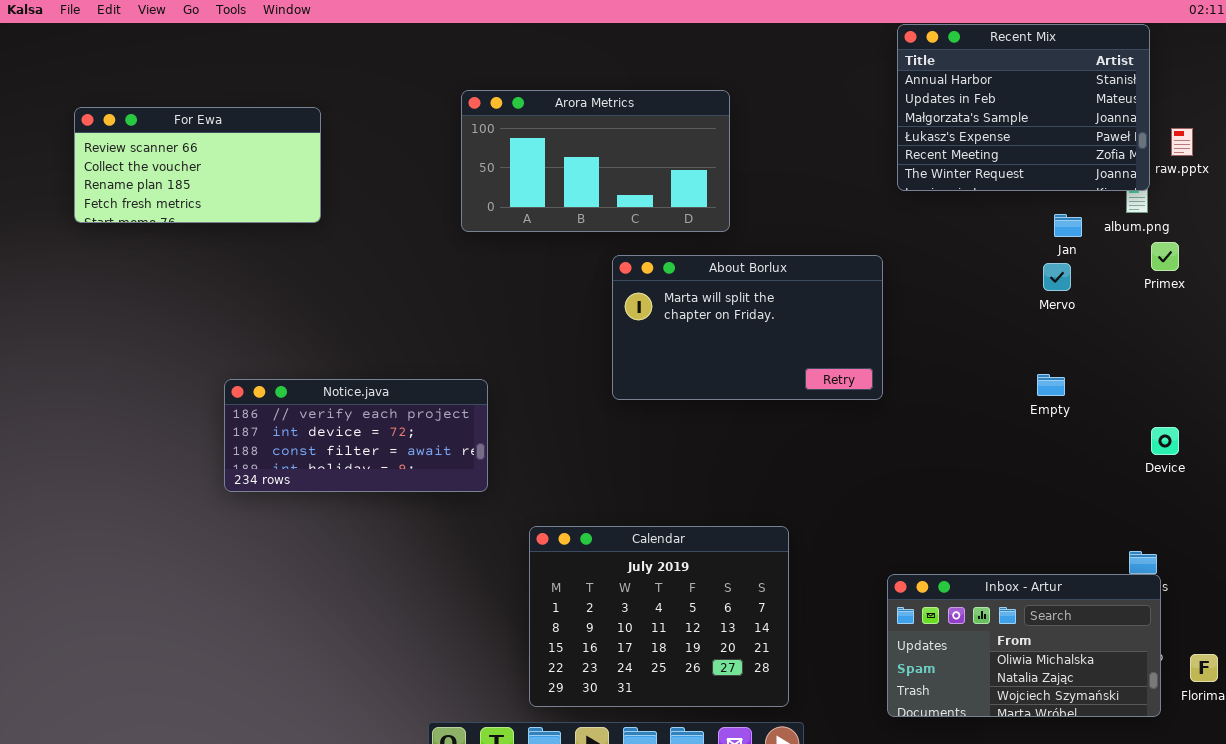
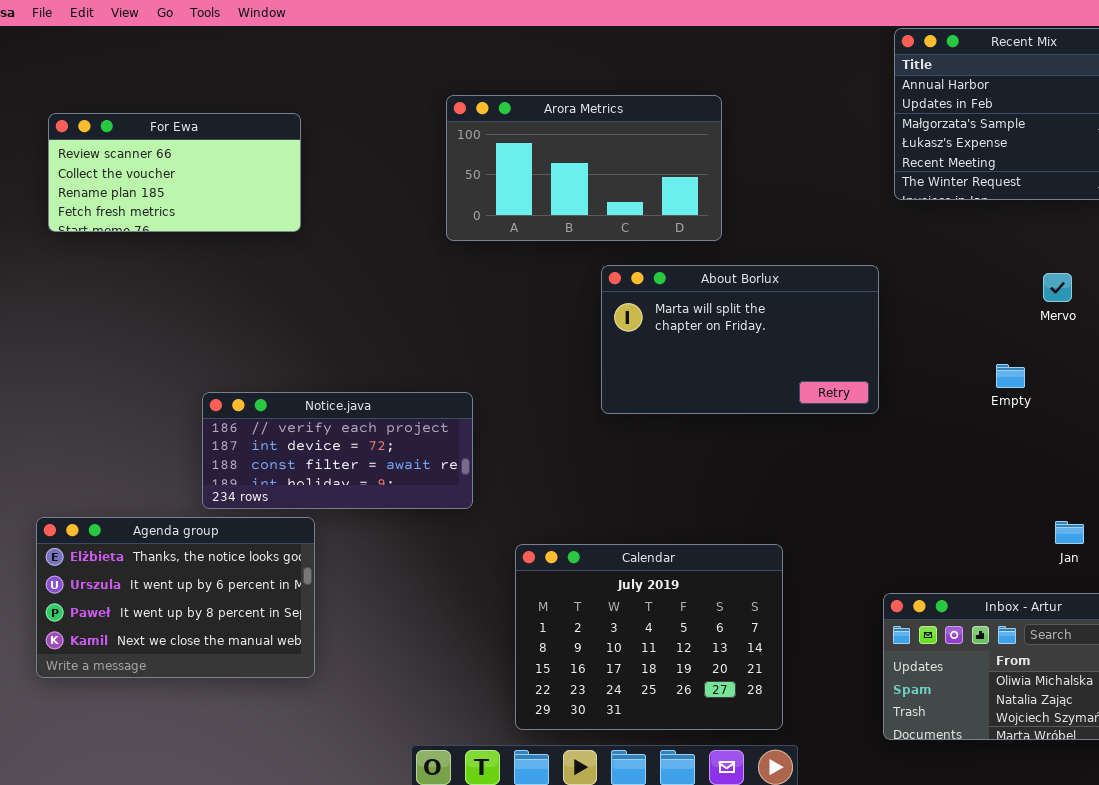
Jan: [1054,214,1082,237] -> [1055,521,1084,544], moved
Empty: [1037,374,1065,396] -> [996,364,1025,388], moved
Agenda group: none -> [36,517,315,678], opened

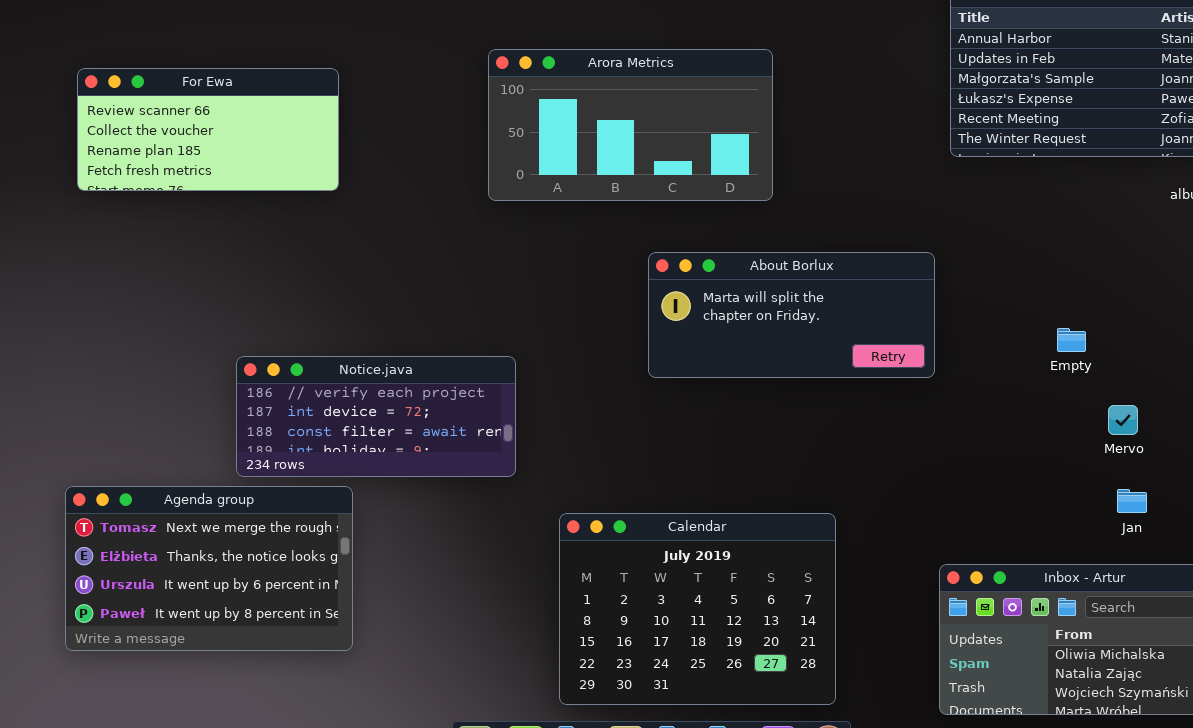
About Borlux: [601,265,879,414] -> [648,252,935,378], resized
Mervo: [1043,273,1072,302] -> [1108,405,1138,435], moved
Agenda group: [36,517,315,678] -> [65,486,353,651], scrolled up 1 row

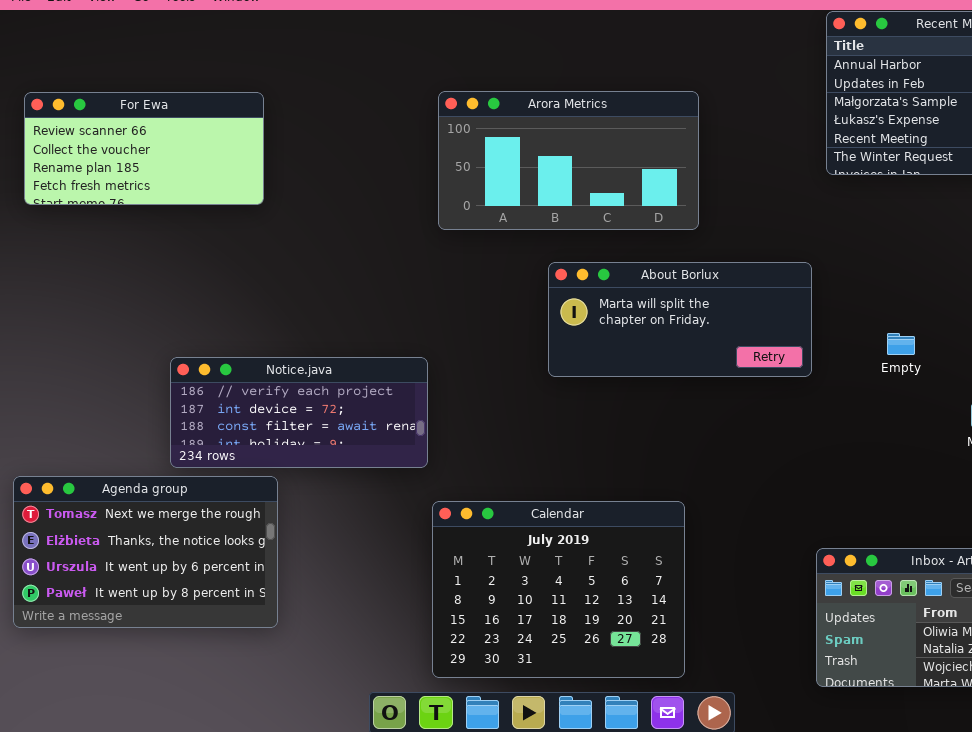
Arora Metrics: [488,49,773,201] -> [438,91,699,230], moved
Empty: [1057,328,1086,352] -> [887,333,915,355], moved
Calendar: [559,513,836,705] -> [432,501,685,678], moved

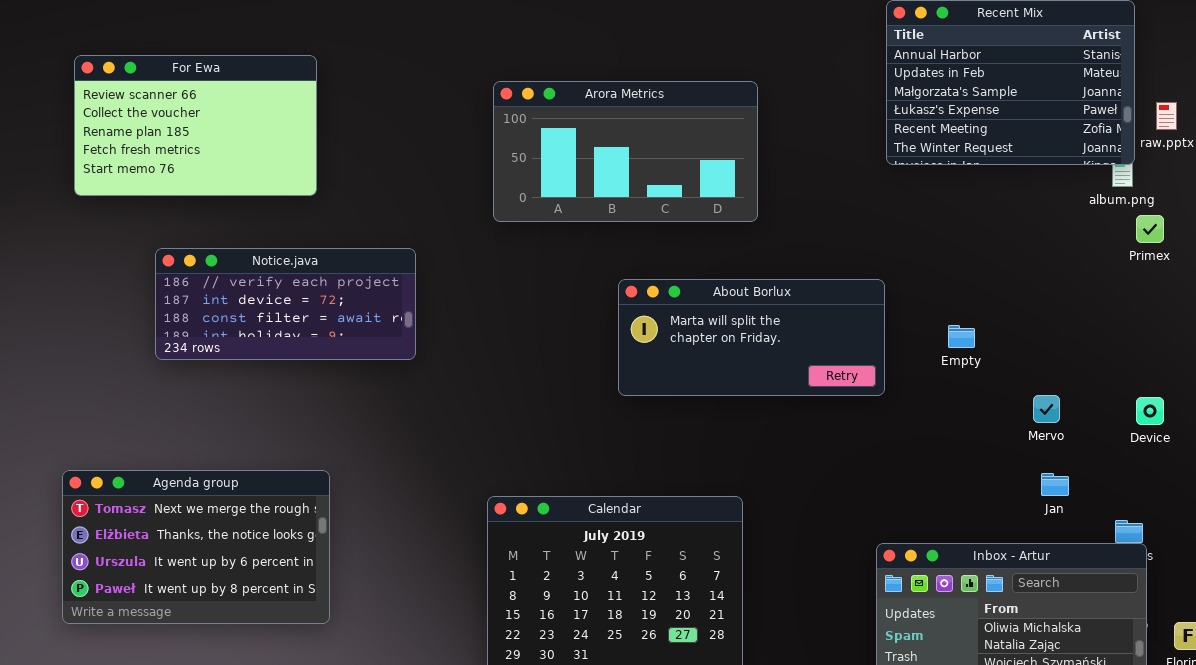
For Ewa: [24,92,264,205] -> [74,55,317,196], resized
About Borlux: [548,262,812,377] -> [618,279,885,396], moved
Notice.java: [170,357,428,468] -> [155,248,416,360], moved

